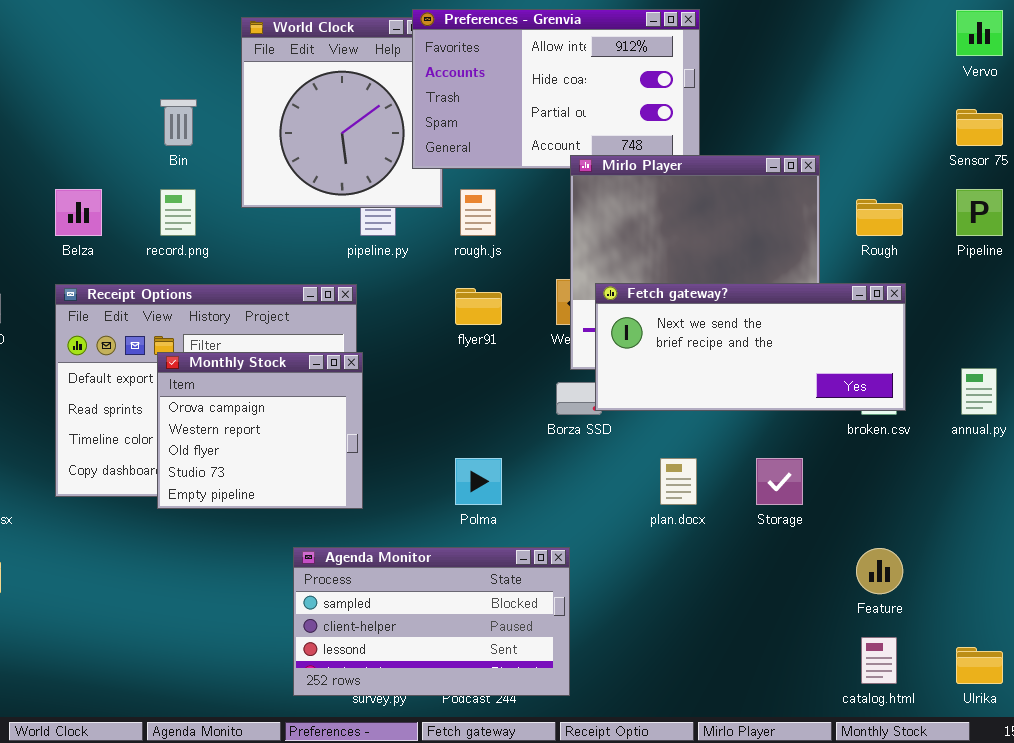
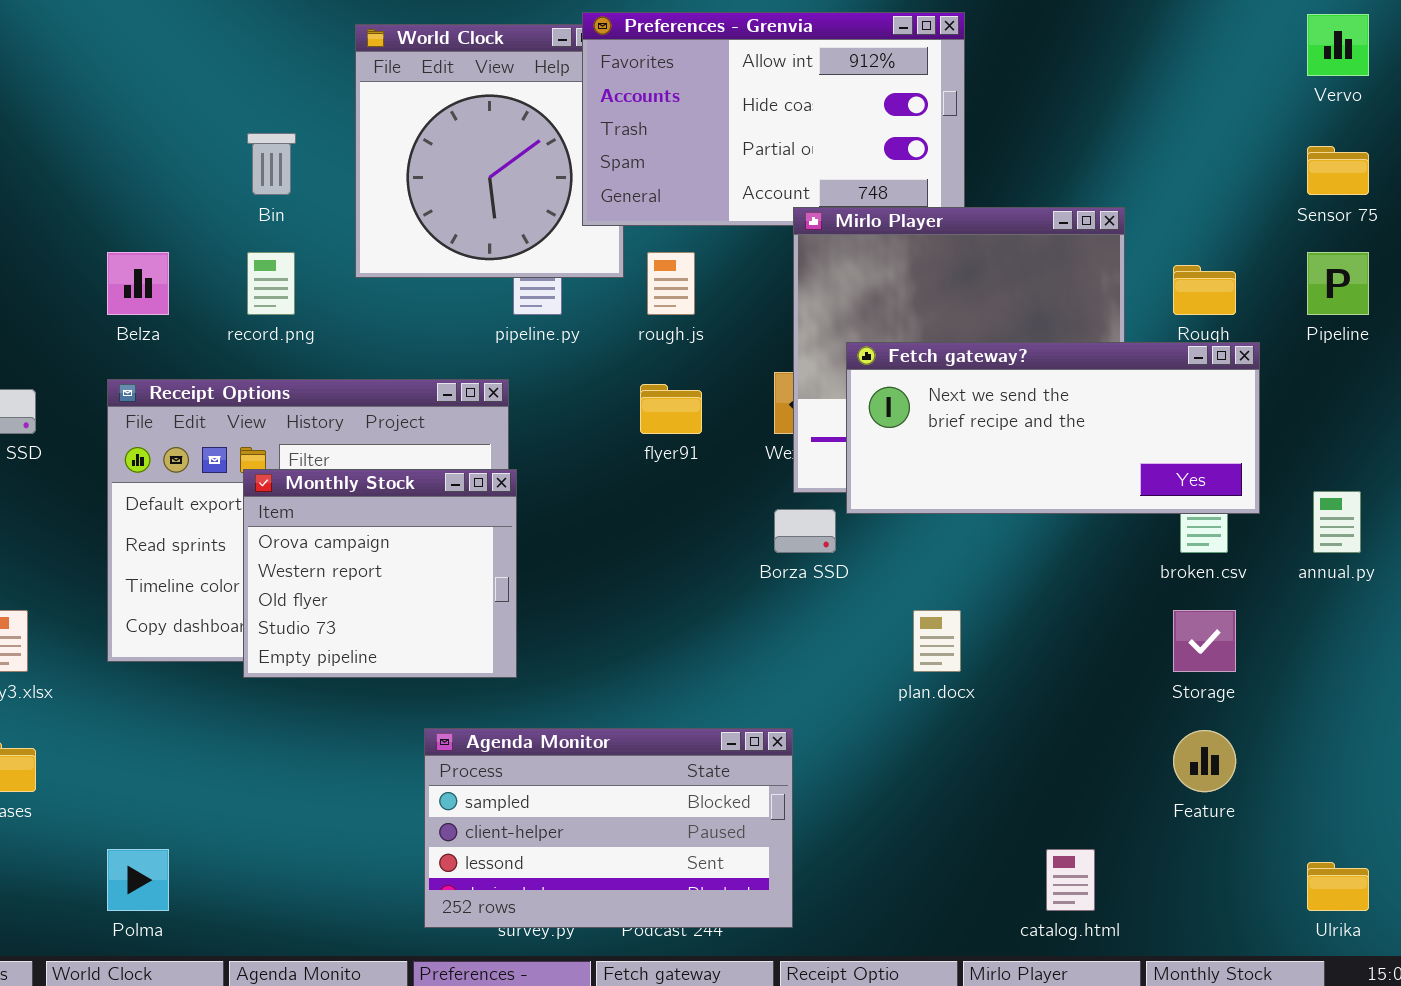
Fetch gateway?: [595,283,906,411] -> [846,342,1260,514], moved
Polma: [455,458,502,505] -> [107,849,169,911], moved
Storage: [756,458,803,505] -> [1173,610,1236,672], moved
catalog.html: [861,637,897,684] -> [1046,849,1095,911], moved

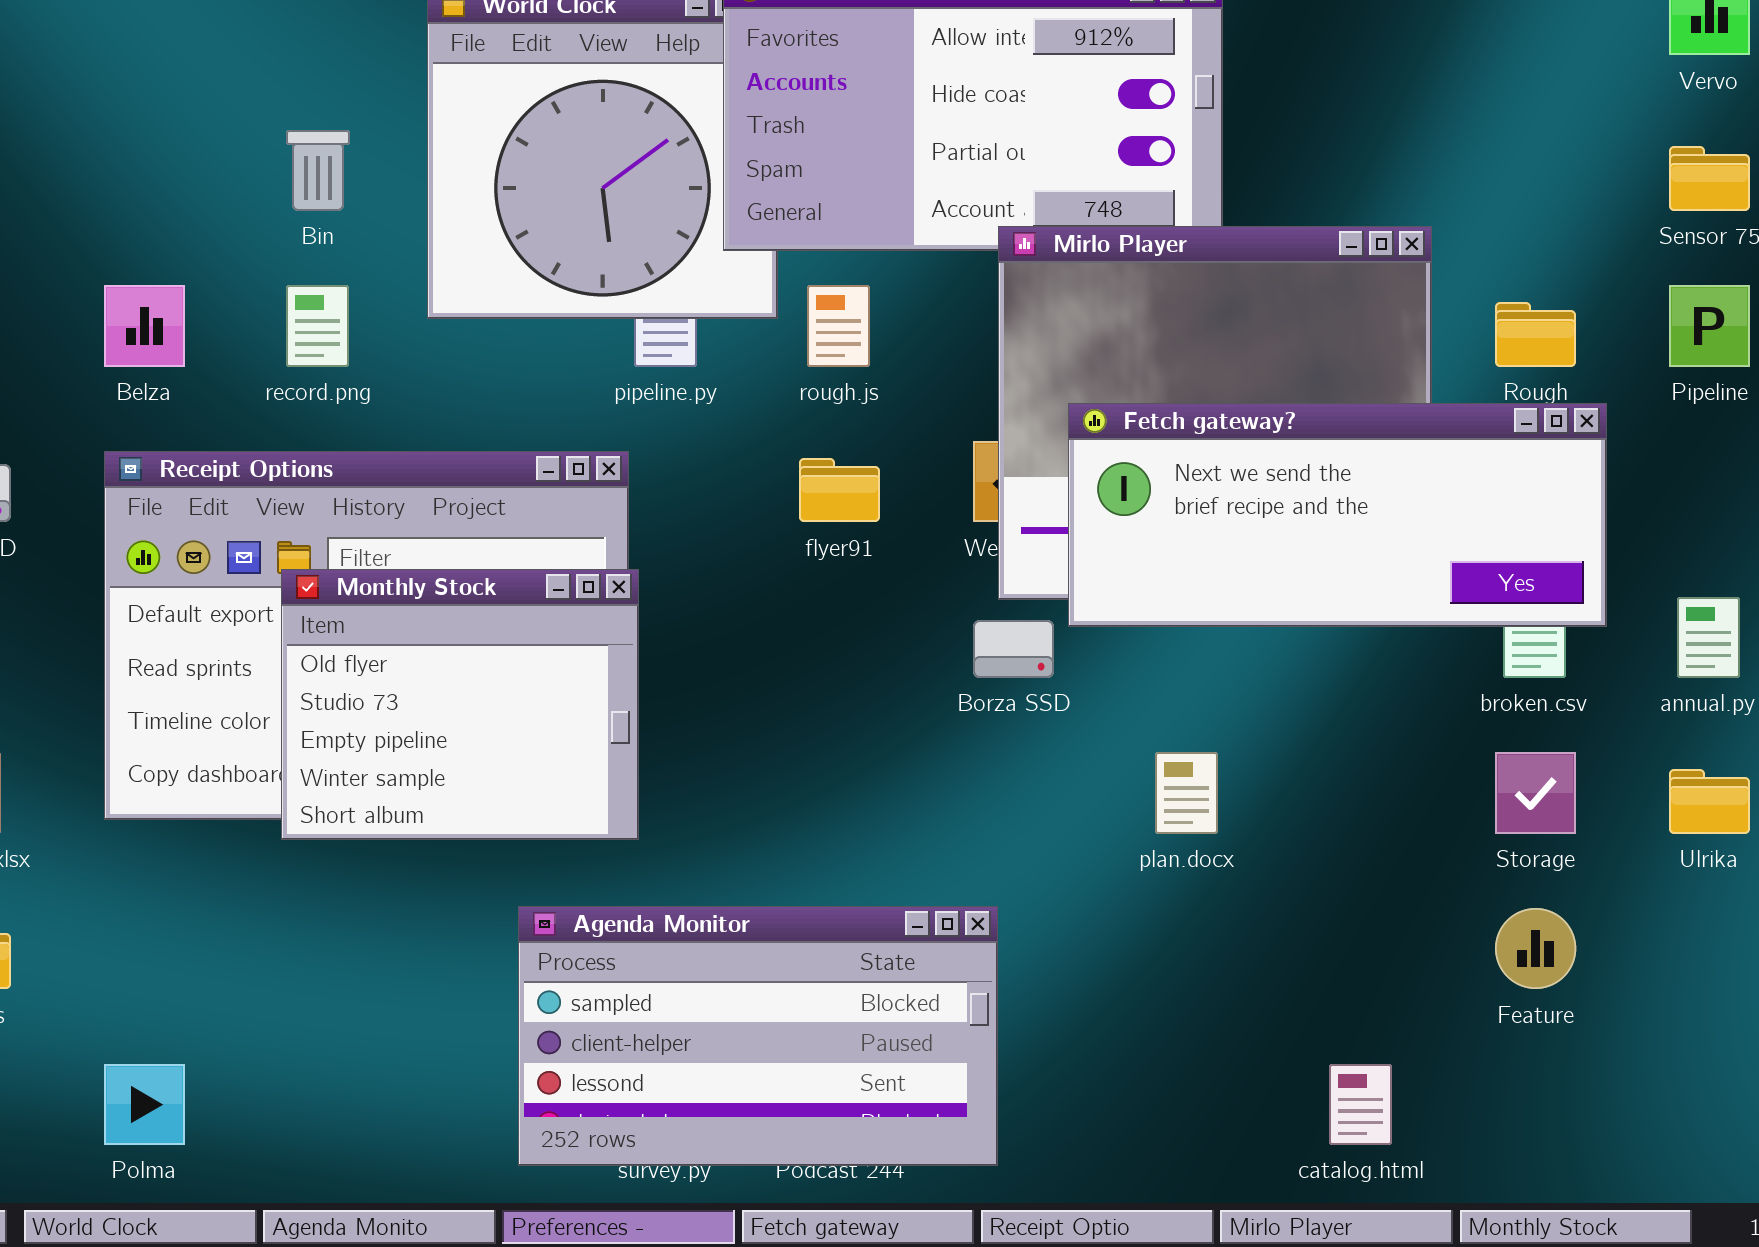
Monthly Stock: [243,469,517,678] -> [281,569,639,840], scrolled down 2 rows
Ulrika: [1307,862,1369,911] -> [1669,769,1750,834], moved

